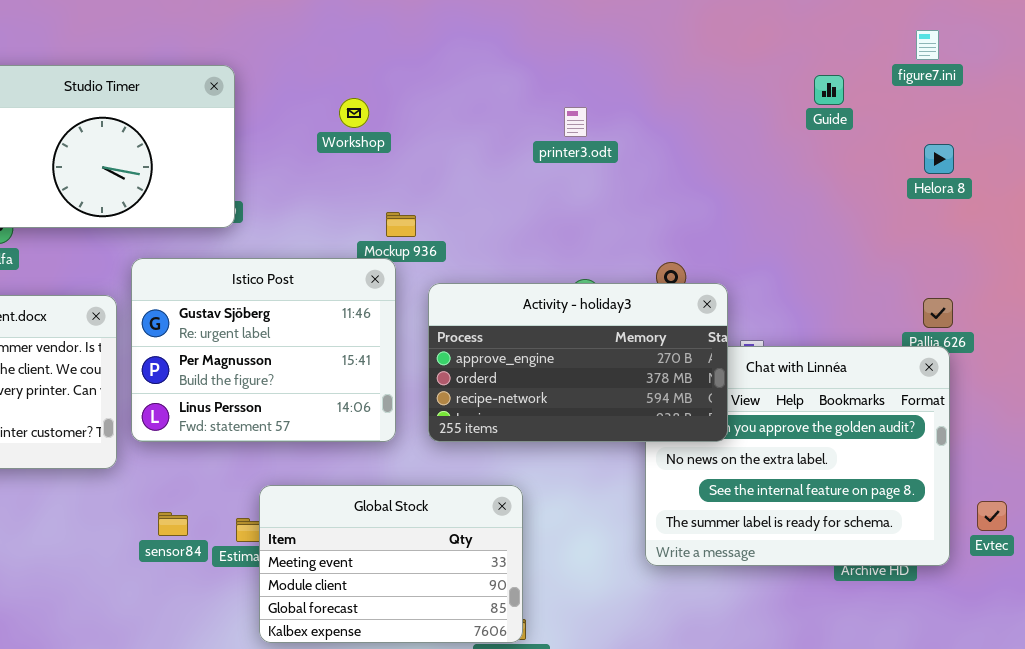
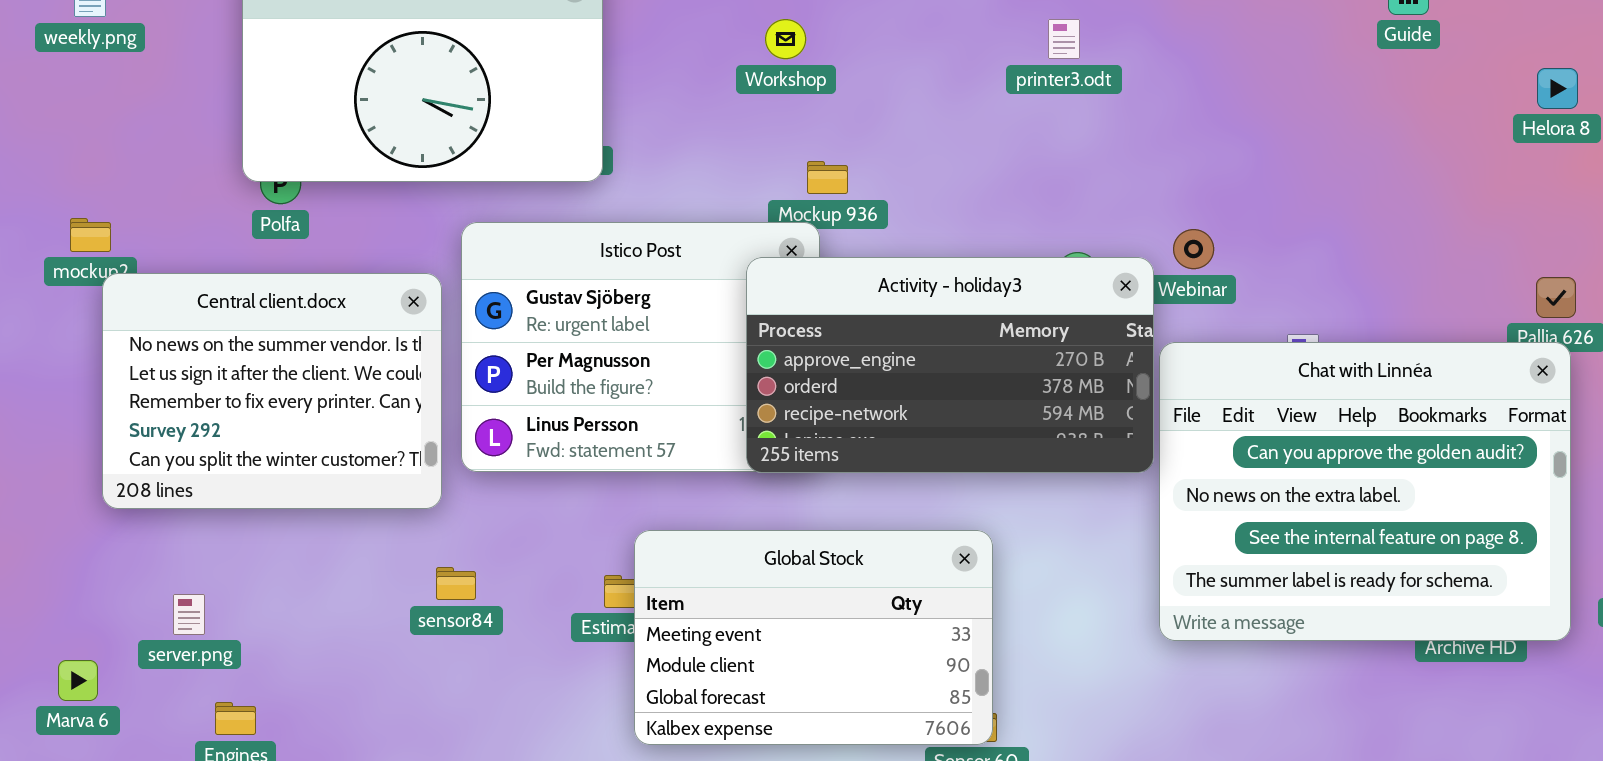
Workshop: [339,98,369,128] -> [765,19,806,59], moved
Activity - holiday3: [428,283,728,442] -> [746,257,1154,473], moved
sensor84: [158,512,188,536] -> [436,567,476,600], moved

